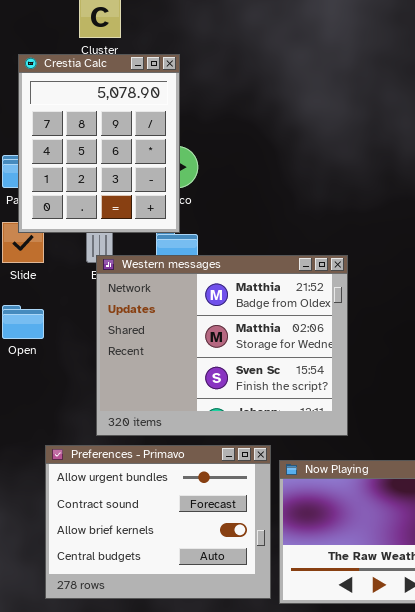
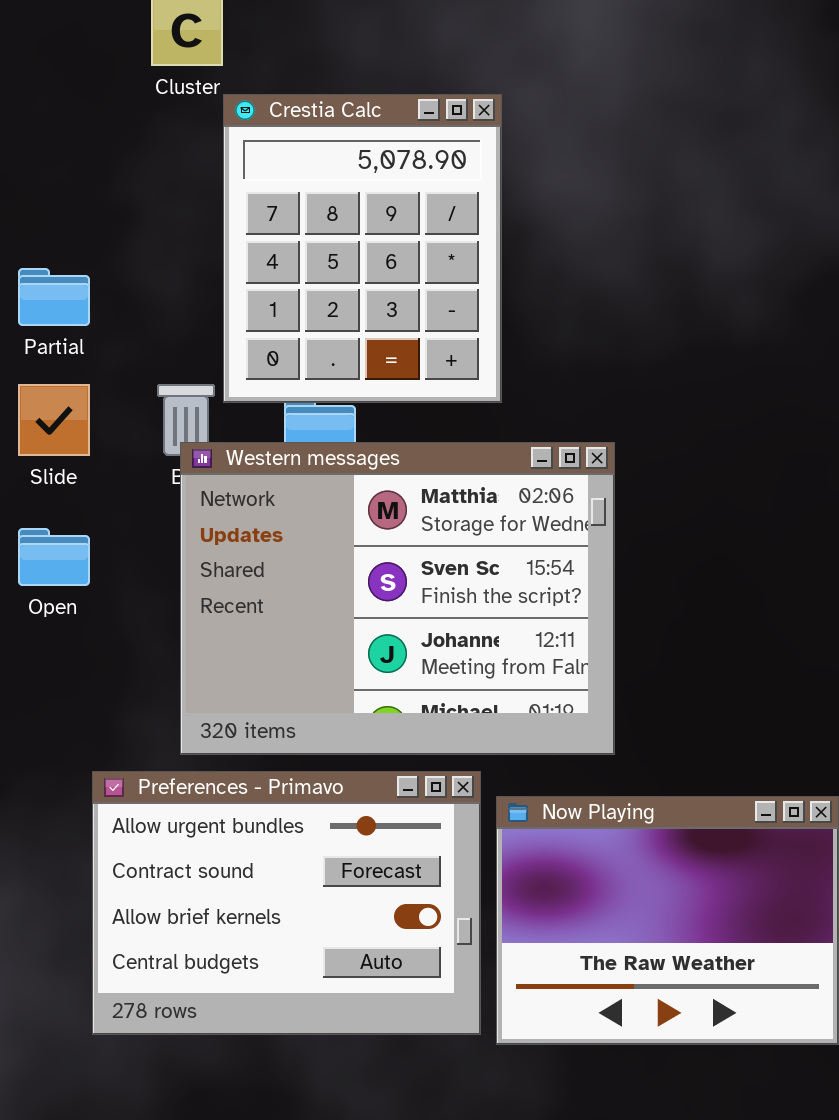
Crestia Calc: [18,54,180,233] -> [223,94,502,403], moved
Western messages: [96,255,348,436] -> [180,442,615,755], scrolled down 1 row

